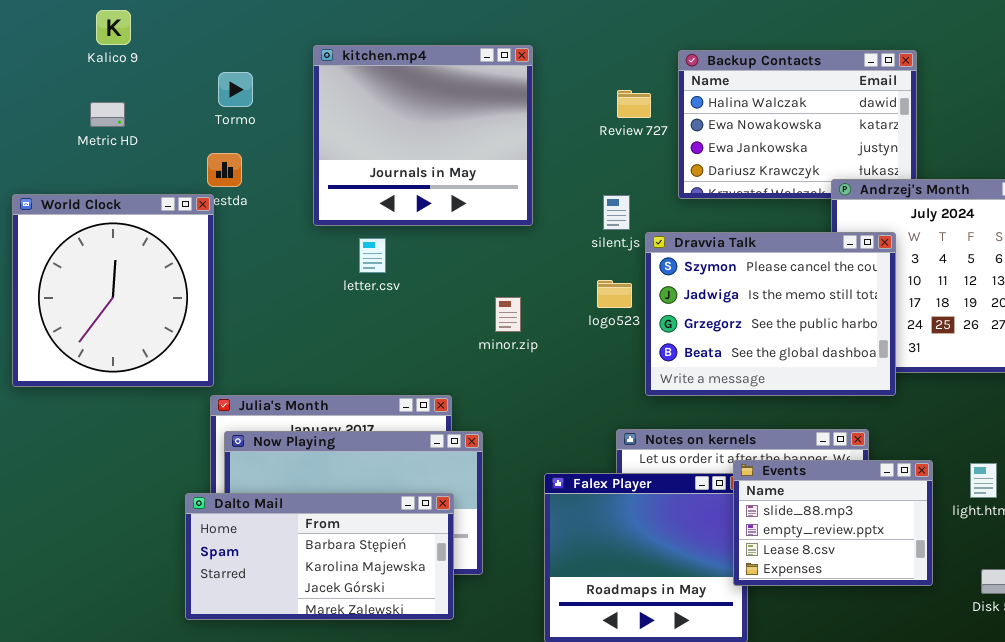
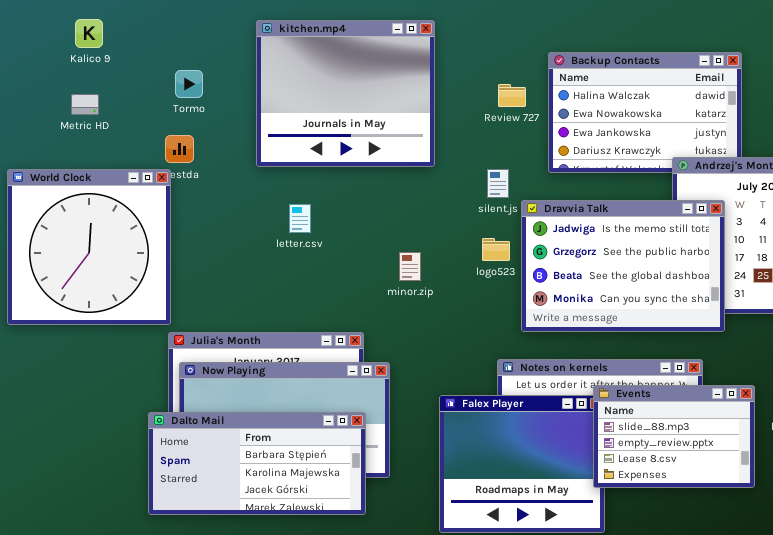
kitchen.mp4: [313,45,533,226] -> [256,20,435,167], moved
Dravvia Talk: [645,232,896,396] -> [521,200,725,332], scrolled down 1 row

